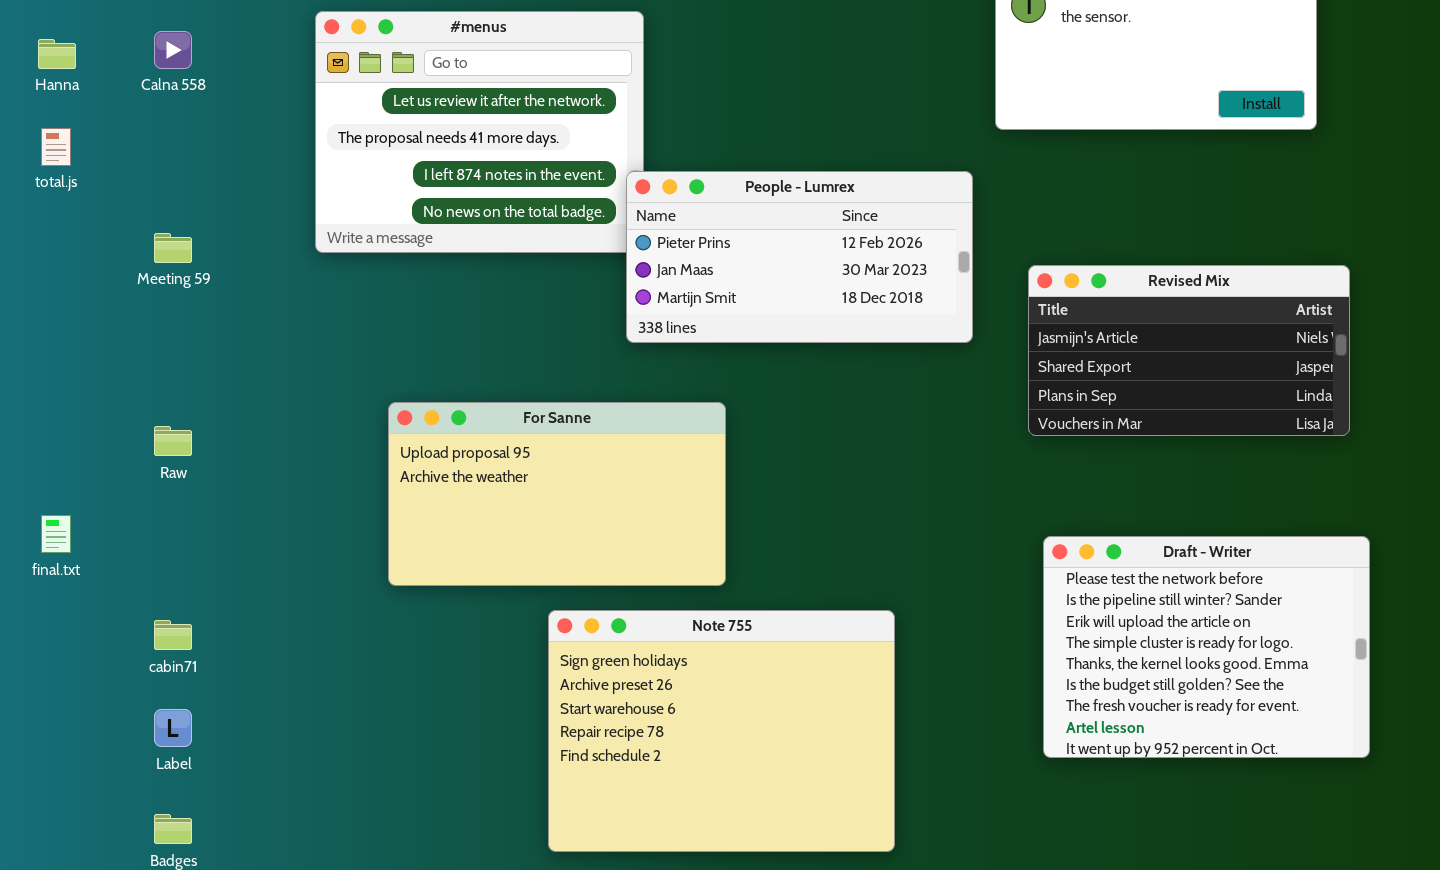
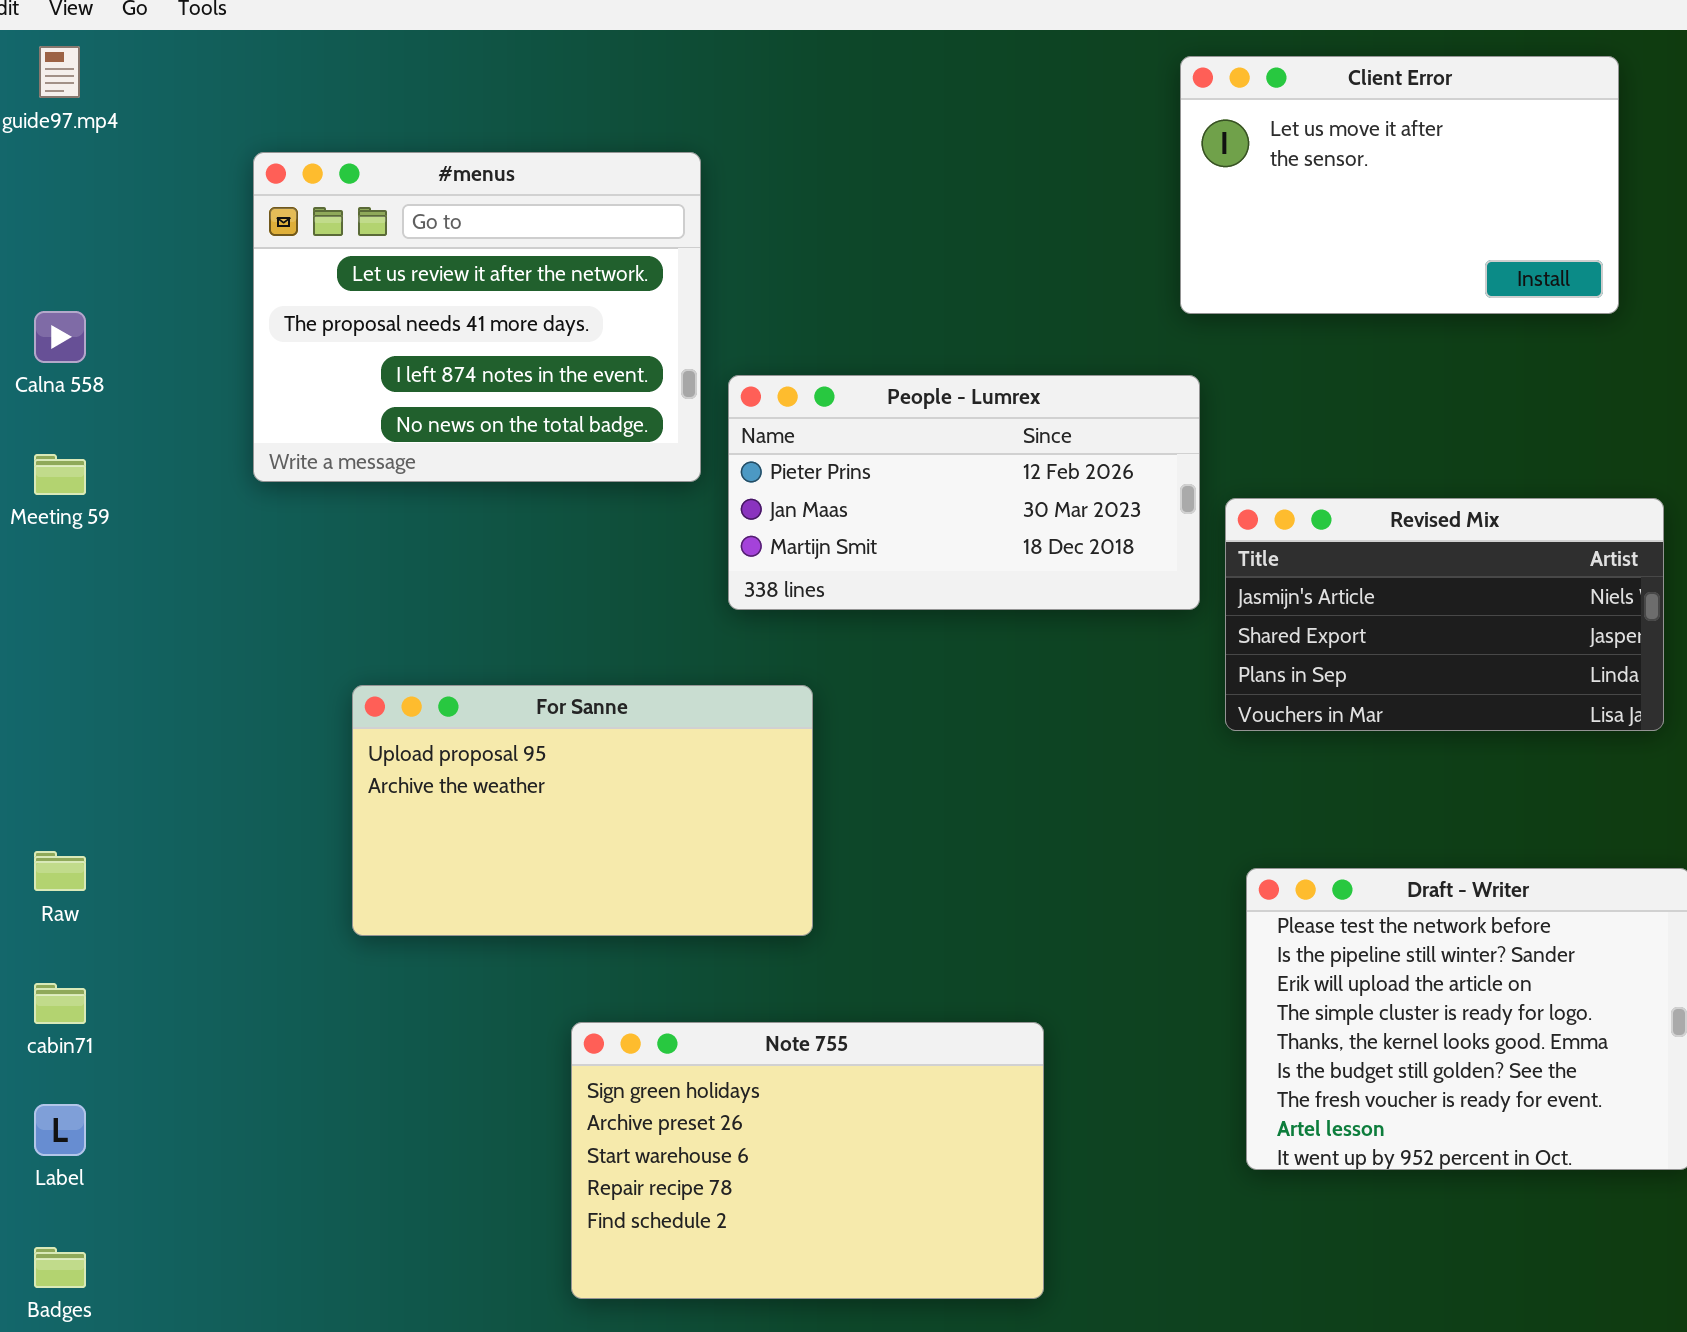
Calna 558: [154,31,192,69] -> [34,311,86,363], moved
People - Lumrex: [626,171,973,343] -> [728,375,1200,610], moved
Raw: [154,426,192,456] -> [34,851,86,891], moved
Note 755: [548,610,895,852] -> [571,1022,1044,1299], resized

